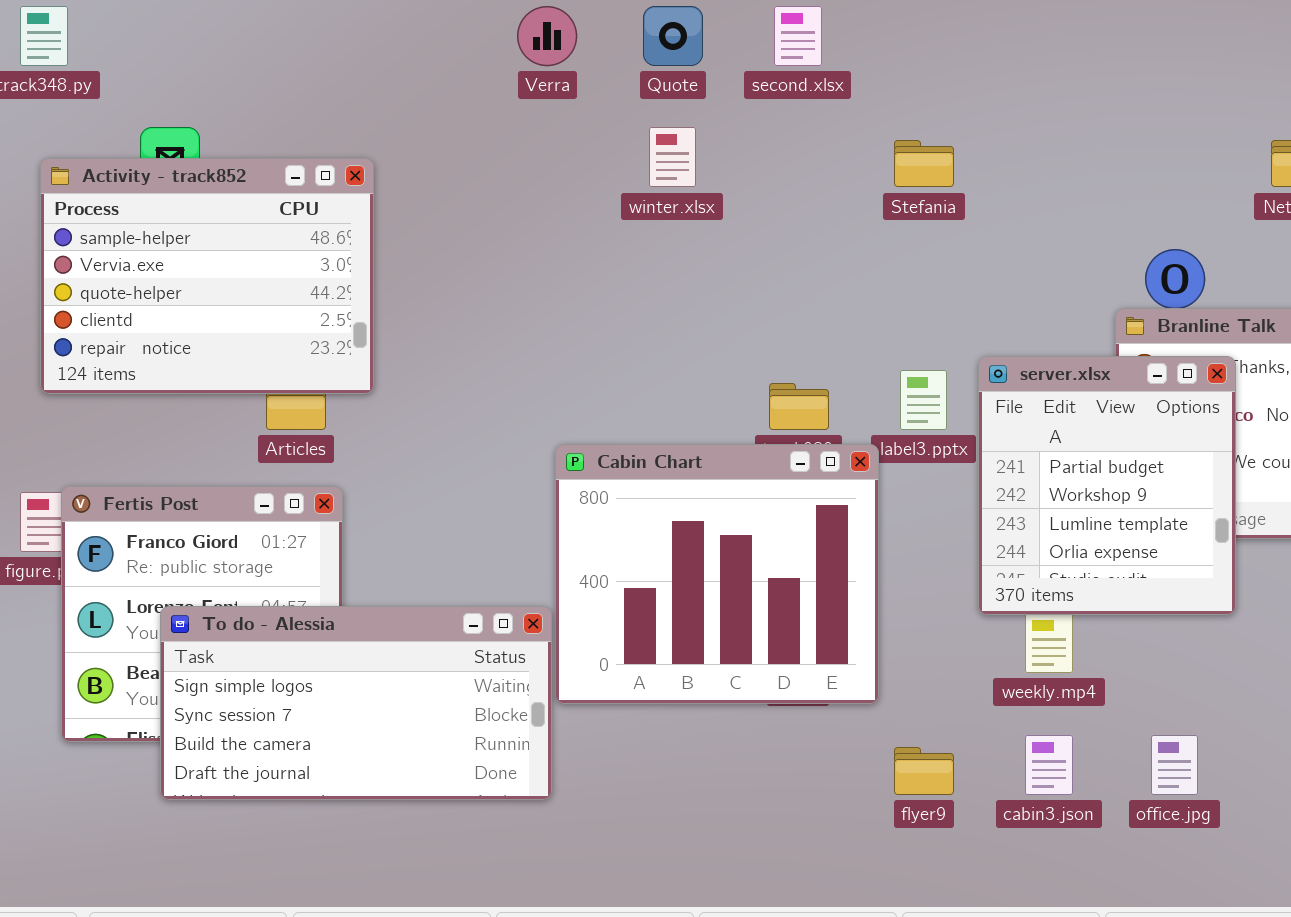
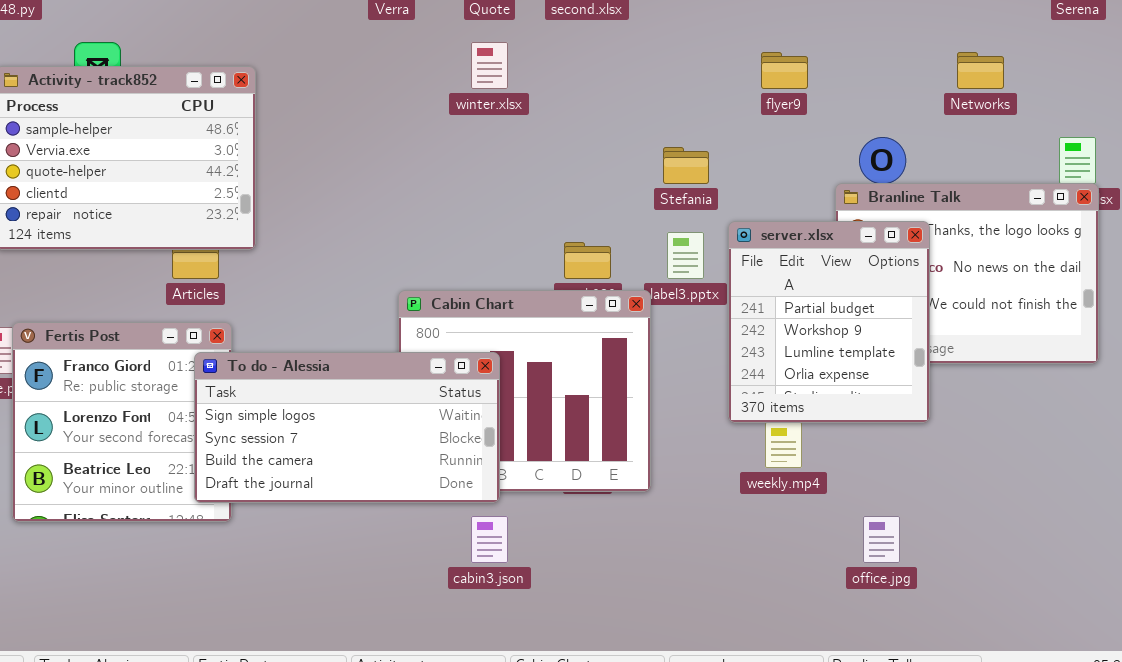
Stefania: [894,140,954,187] -> [663,147,709,184], moved
To do - Alessia: [160,606,552,800] -> [194,352,500,503], moved
cabin3.json: [1025,735,1073,795] -> [471,516,508,563], moved
flyer9: [894,747,954,795] -> [761,52,808,89], moved

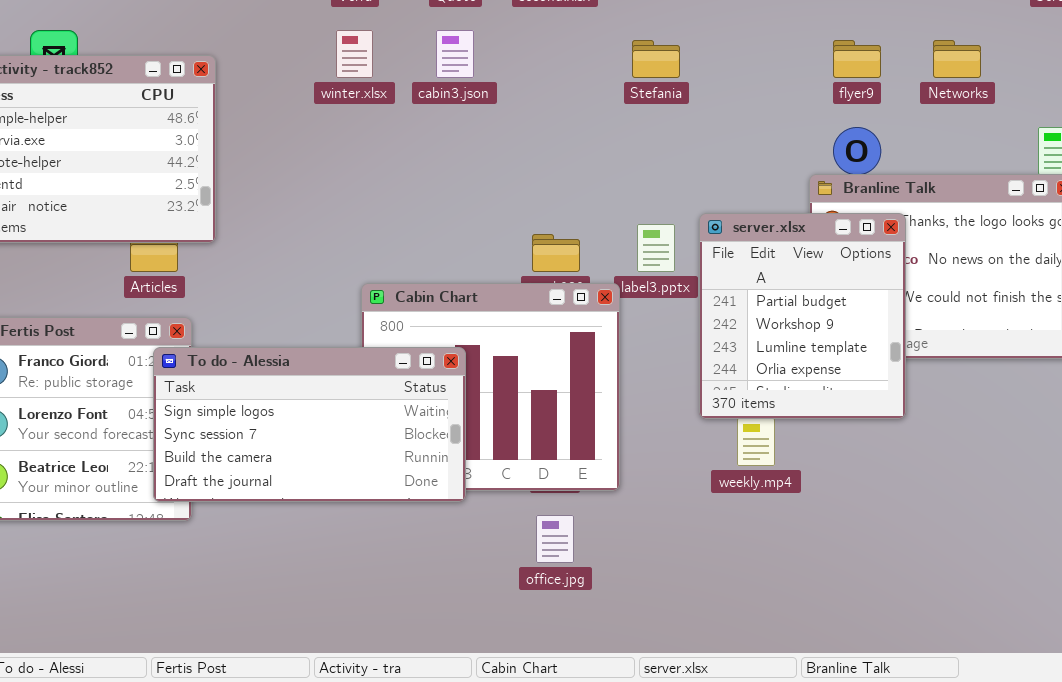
winter.xlsx: [471,42,508,89] -> [336,30,373,78], moved
flyer9: [761,52,808,89] -> [833,40,881,78], moved
Stefania: [663,147,709,184] -> [632,40,680,78], moved
cabin3.json: [471,516,508,563] -> [436,30,474,78], moved
office.jpg: [863,516,900,563] -> [536,515,574,563], moved

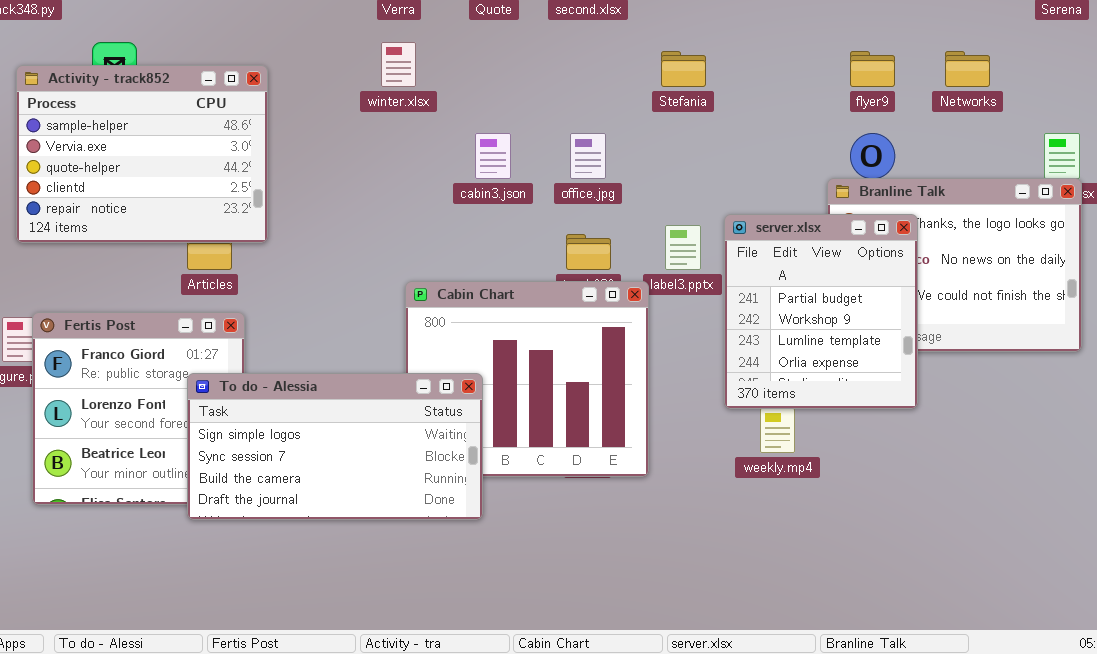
cabin3.json: [436,30,474,78] -> [475,133,511,179], moved
To do - Alessia: [153,347,466,502] -> [187,373,483,520], moved
office.jpg: [536,515,574,563] -> [570,133,606,179], moved

